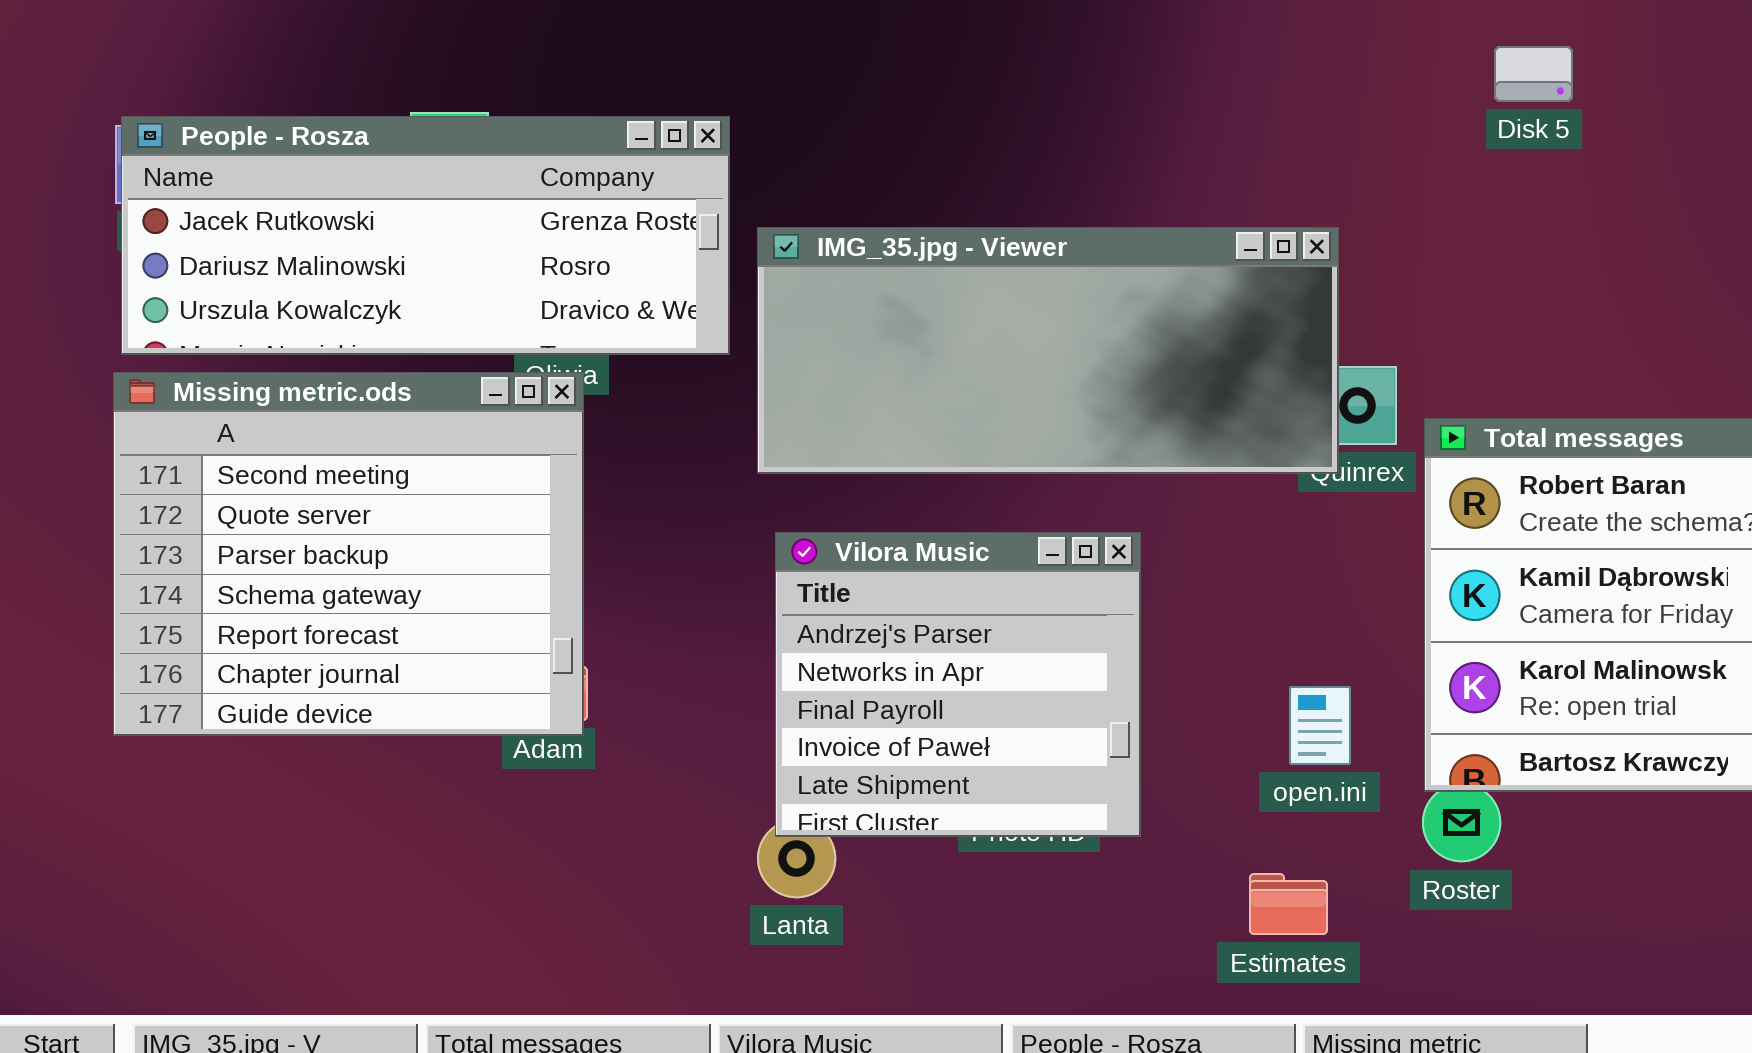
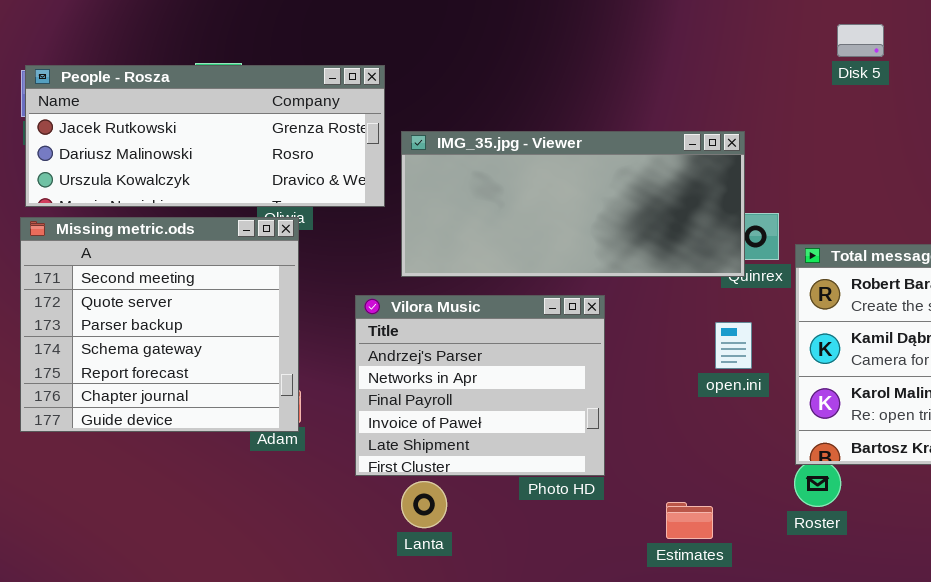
Vilora Music: [775,532,1141,837] -> [355,295,605,476], moved, resized
open.ini: [1289,686,1351,765] -> [715,322,752,369], moved
Estimates: [1249,873,1328,935] -> [666,502,713,539], moved

